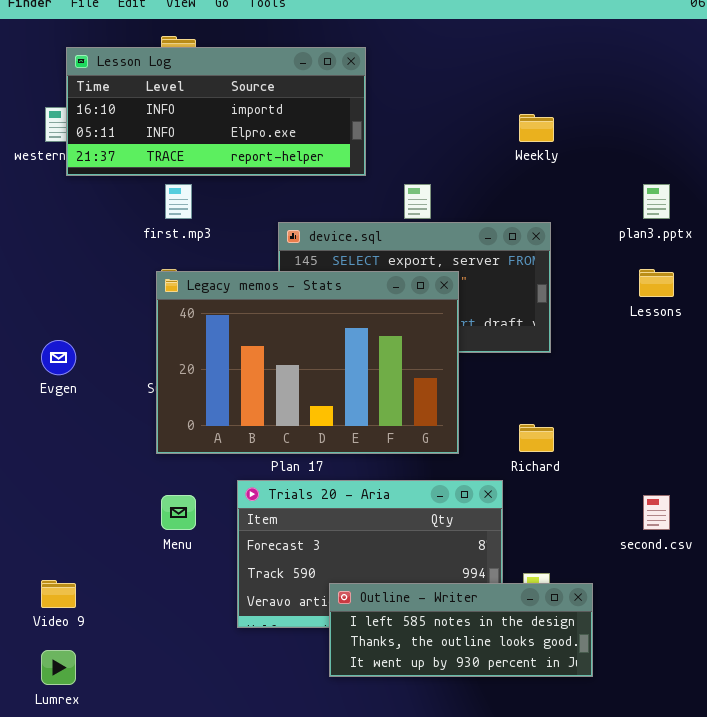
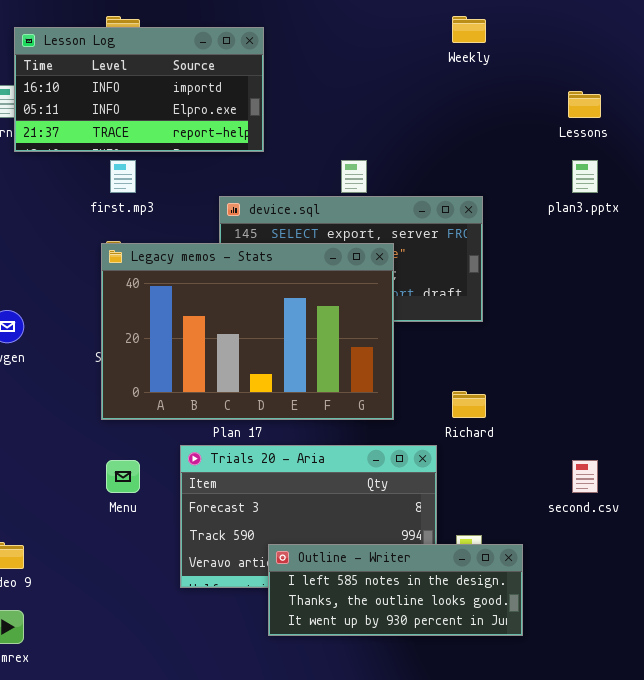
Lesson Log: [66,47,366,176] -> [14,27,264,152], resized
Weekly: [519,114,554,142] -> [452,16,486,43], moved
Lessons: [639,269,674,297] -> [568,91,601,118], moved

